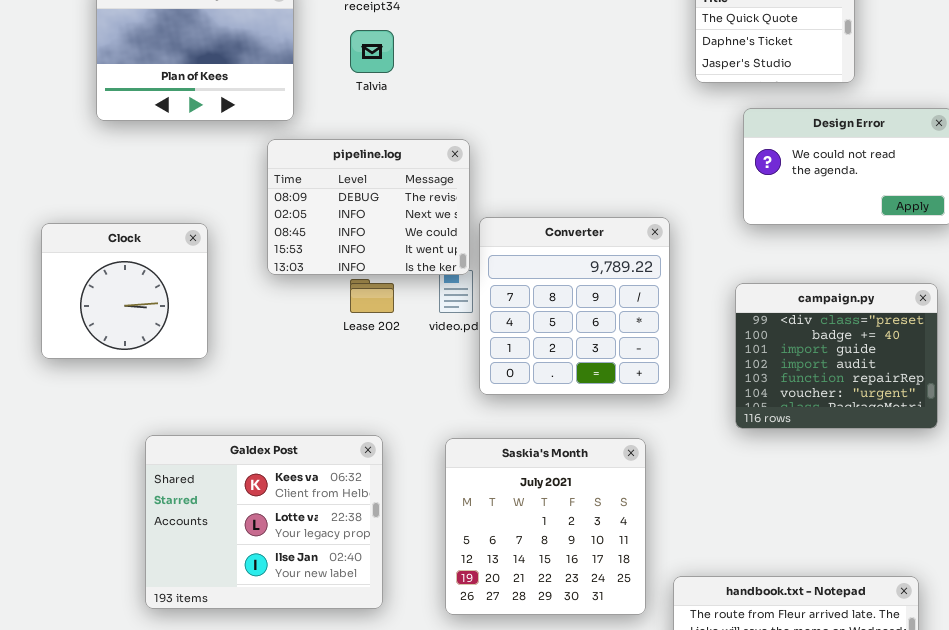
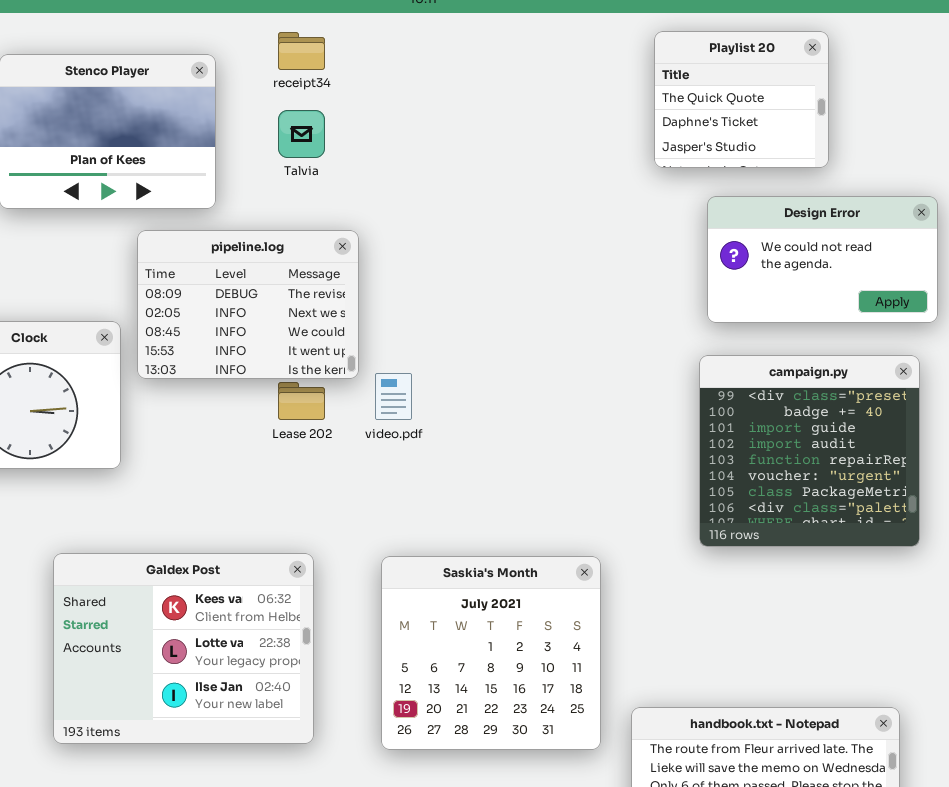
pipeline.log: [267,139,470,275] -> [137,230,359,379], moved
Converter: [479,217,670,395] -> none, closed
campaign.py: [735,283,938,429] -> [699,355,920,547], resized

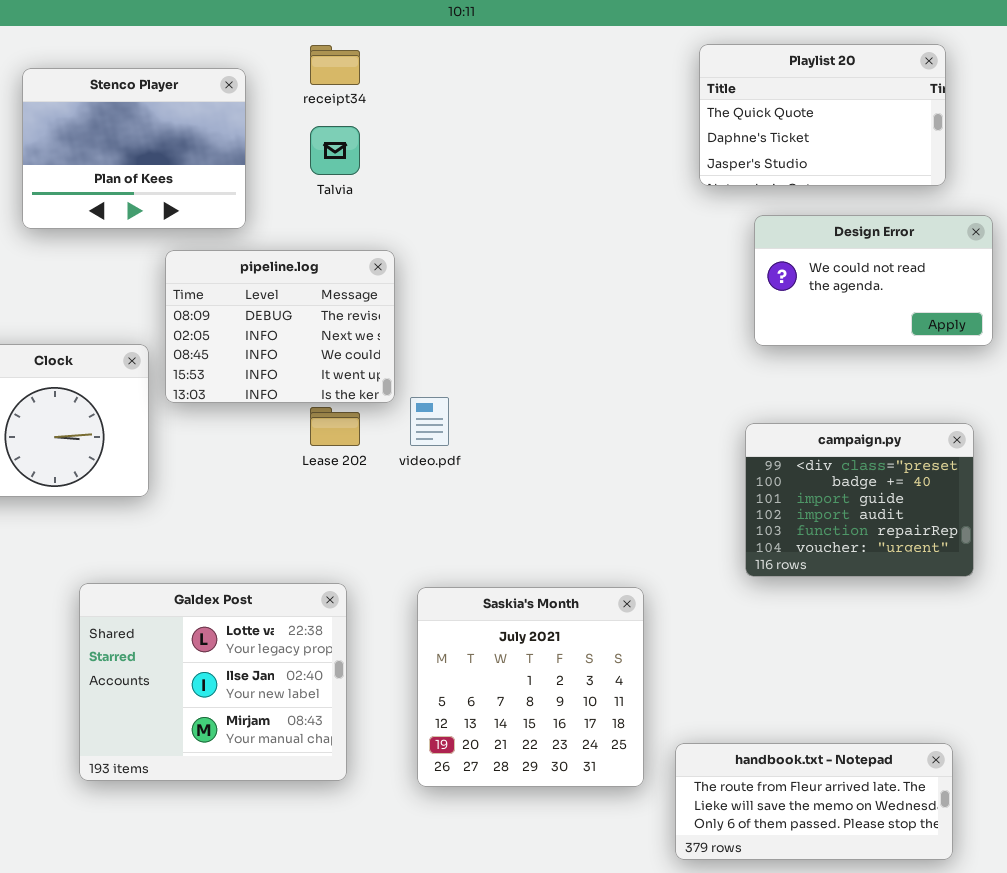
Playlist 20: [654,31,829,168] -> [699,44,946,186], resized
campaign.py: [699,355,920,547] -> [745,423,974,577], resized
Galdex Post: [53,553,314,744] -> [79,583,347,781], scrolled down 1 row

